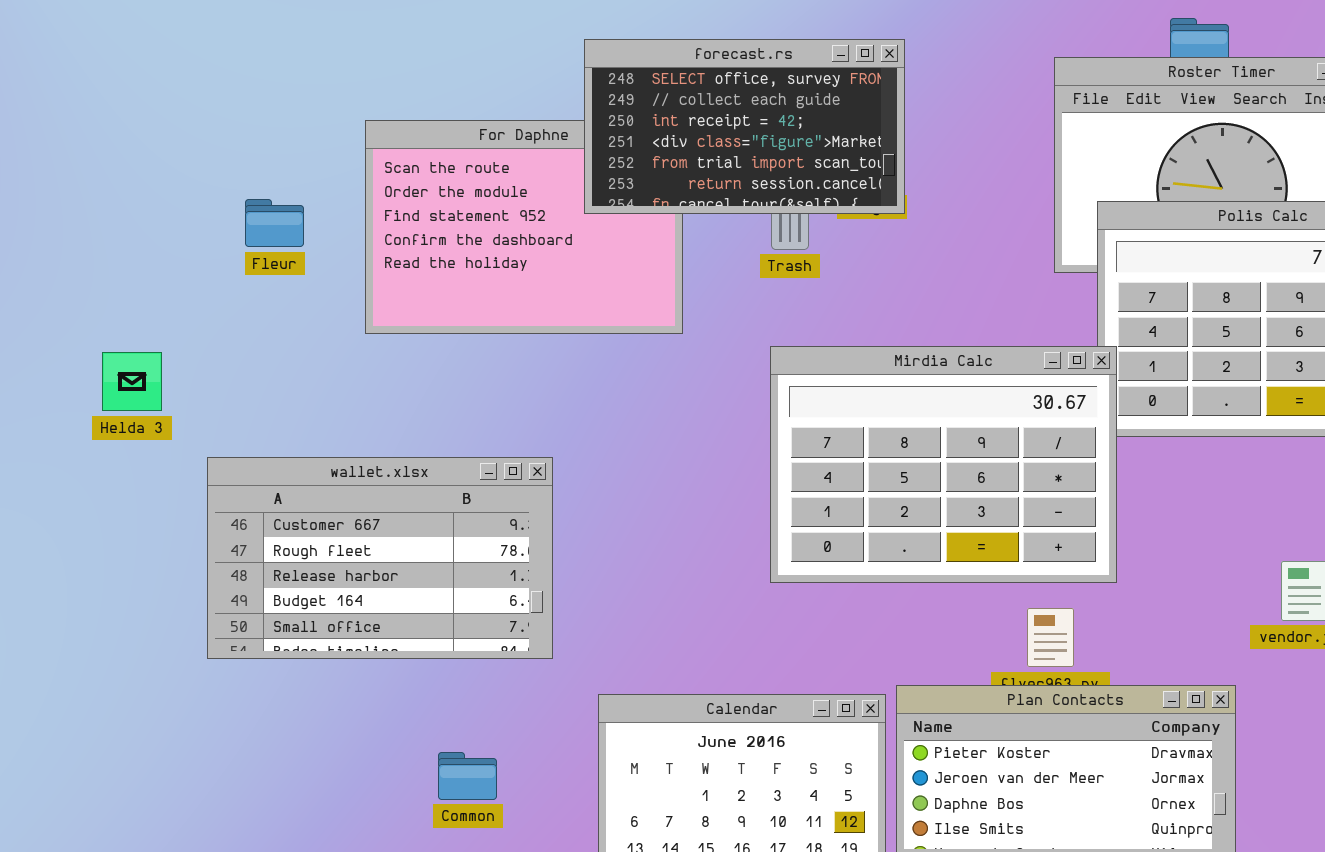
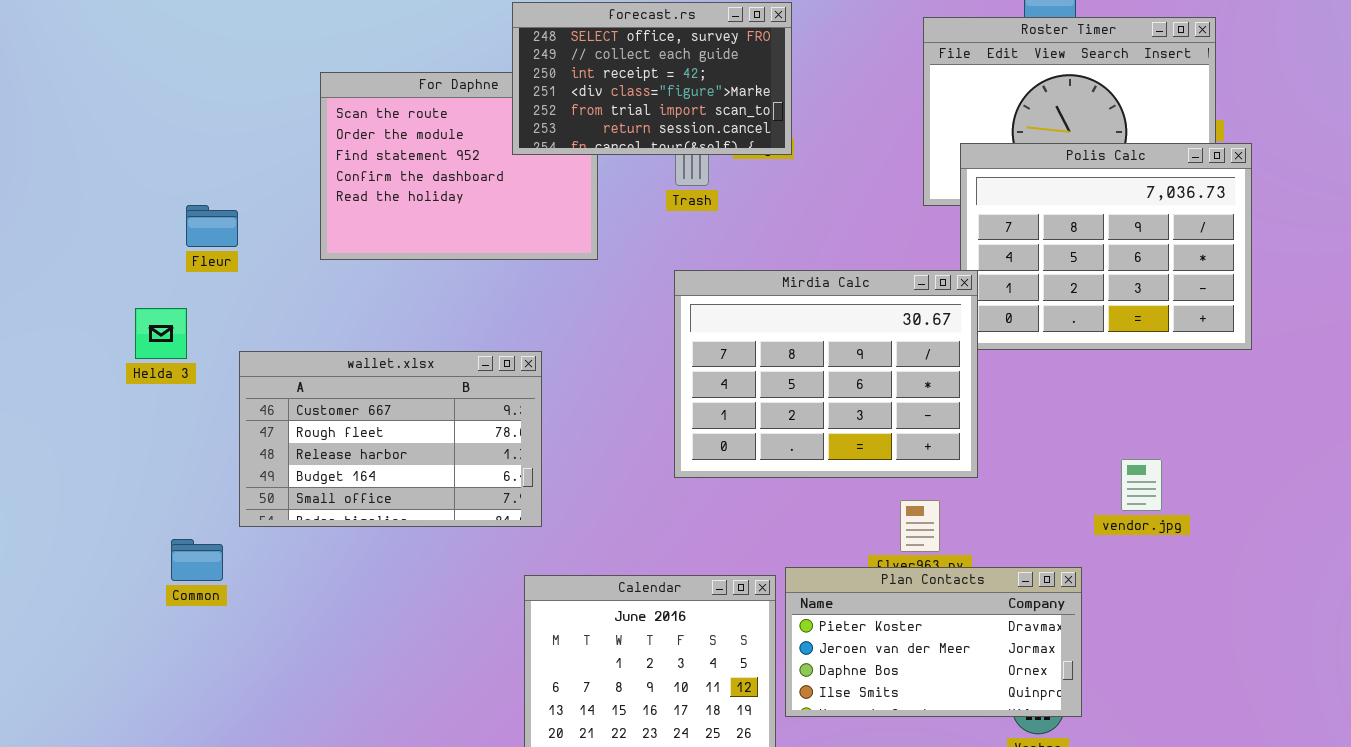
Fleur: [245,199,304,247] -> [186,205,238,247], moved
Helda 3: [102,352,162,411] -> [135,308,187,359], moved
wallet.xlsx: [207,457,553,659] -> [239,351,542,527], moved
Common: [438,752,497,800] -> [171,539,223,581], moved

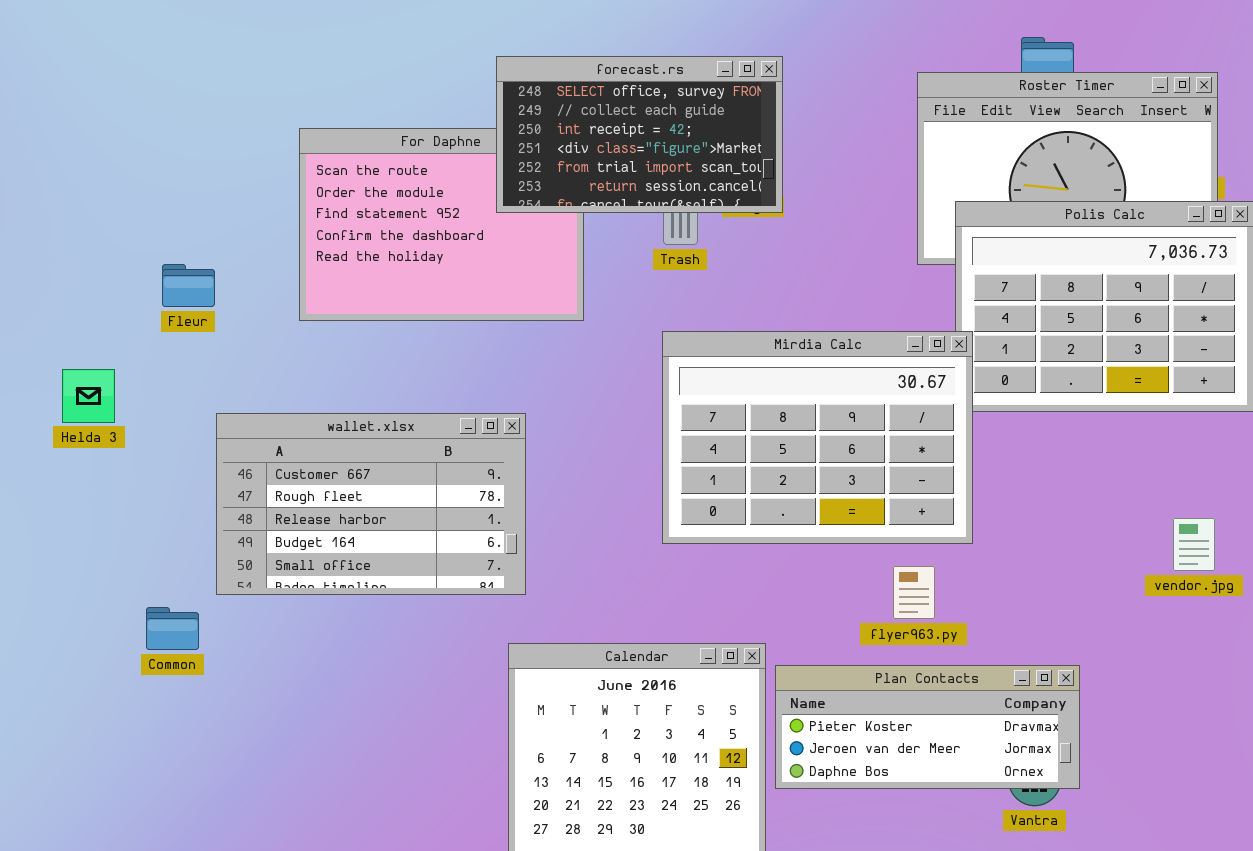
Helda 3: [135,308,187,359] -> [62,369,115,423], moved
vendor.jpg: [1121,459,1162,511] -> [1173,518,1215,571], moved
Plan Contacts: [785,567,1082,717] -> [775,665,1080,789], resized

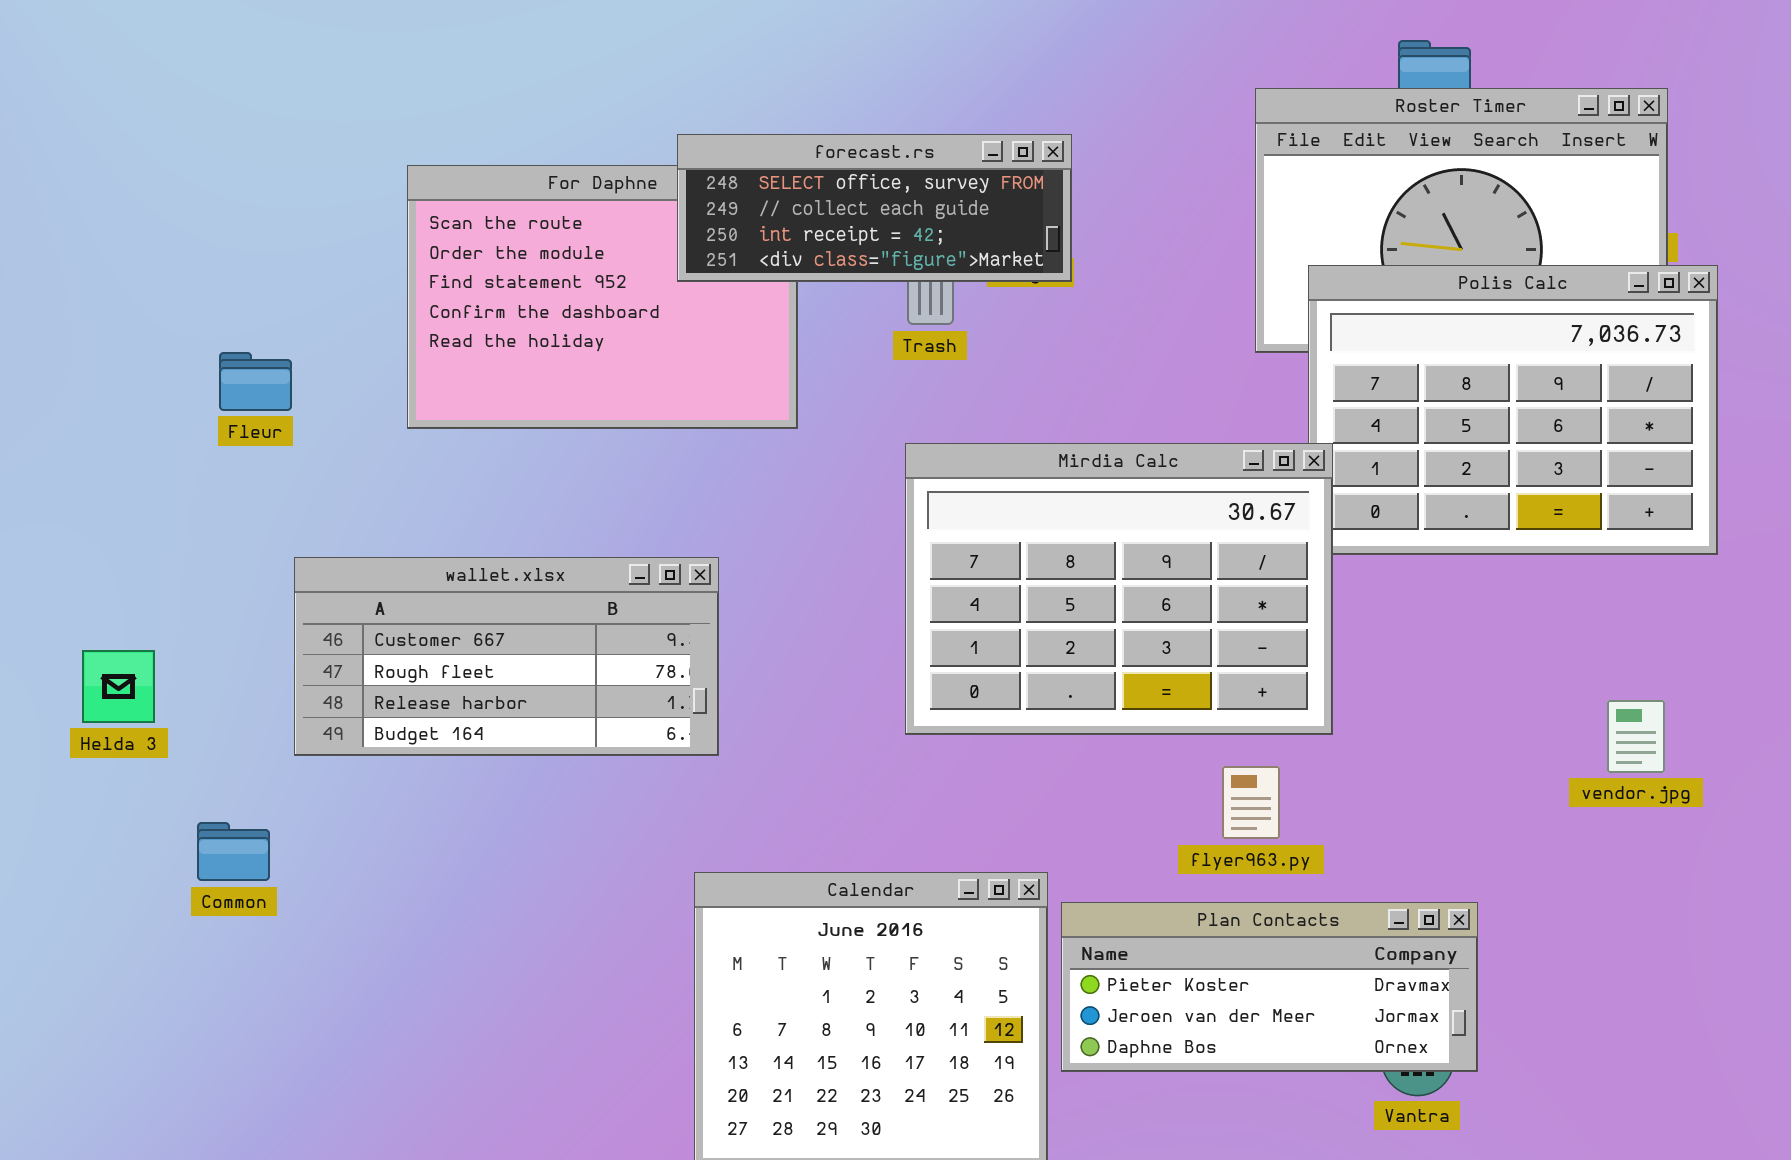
forecast.rs: [496,56,783,213] -> [677,134,1072,282], resized
Helda 3: [62,369,115,423] -> [82,650,155,723], moved
wallet.xlsx: [216,413,526,595] -> [294,557,719,756], resized

